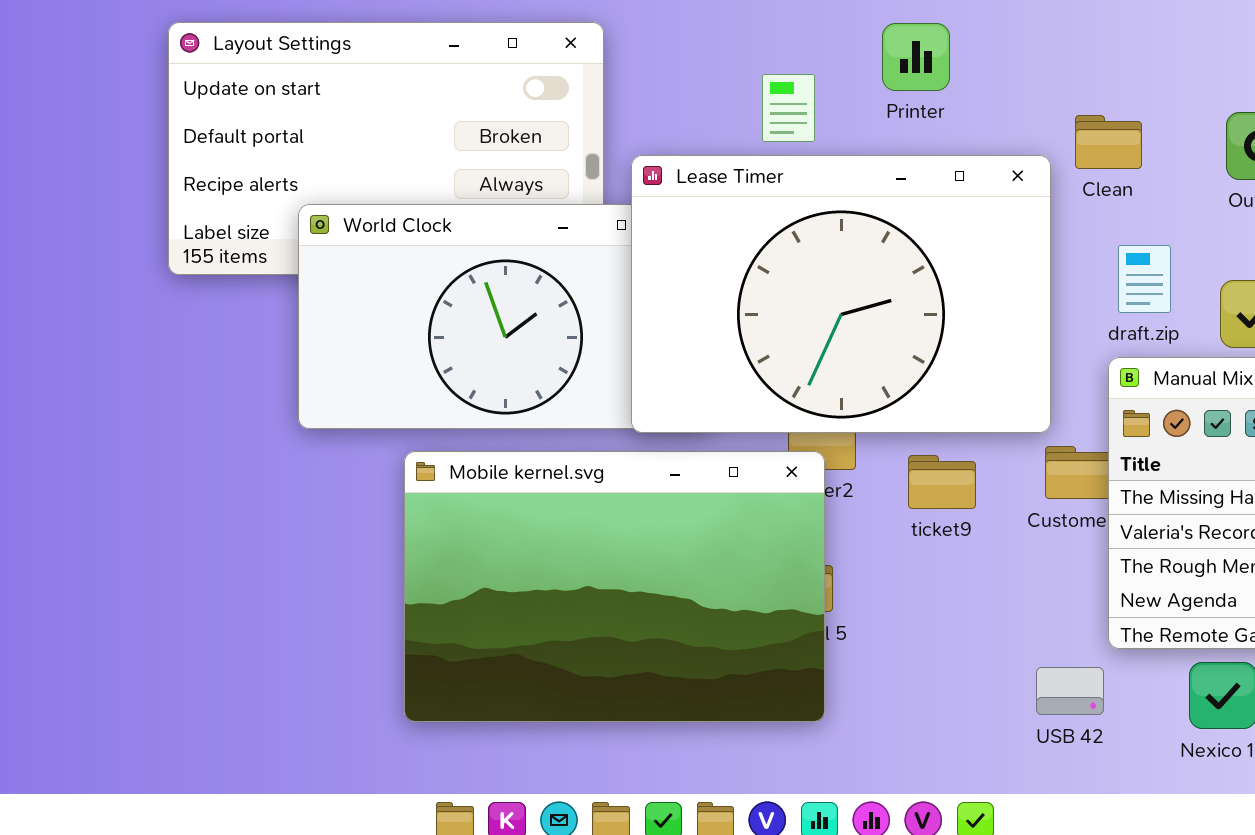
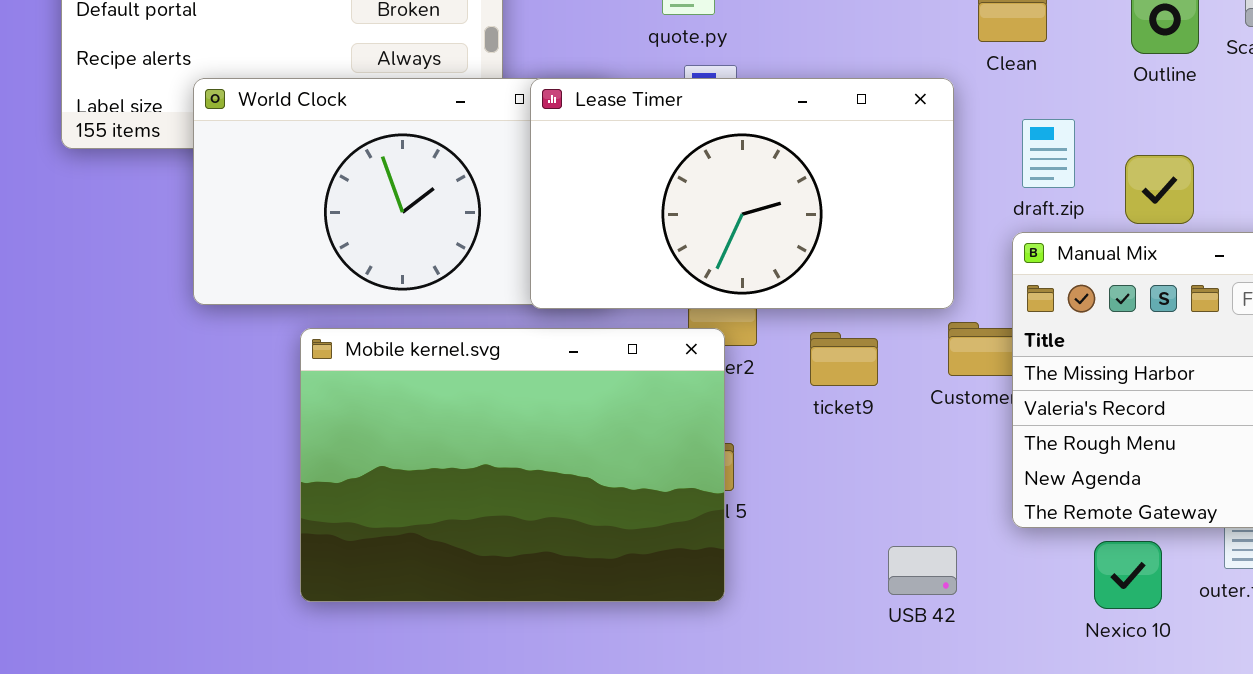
Lease Timer: [631,155,1051,433] -> [530,78,954,309], resized
USB 42: [1036,667,1104,715] -> [888,546,957,595], moved

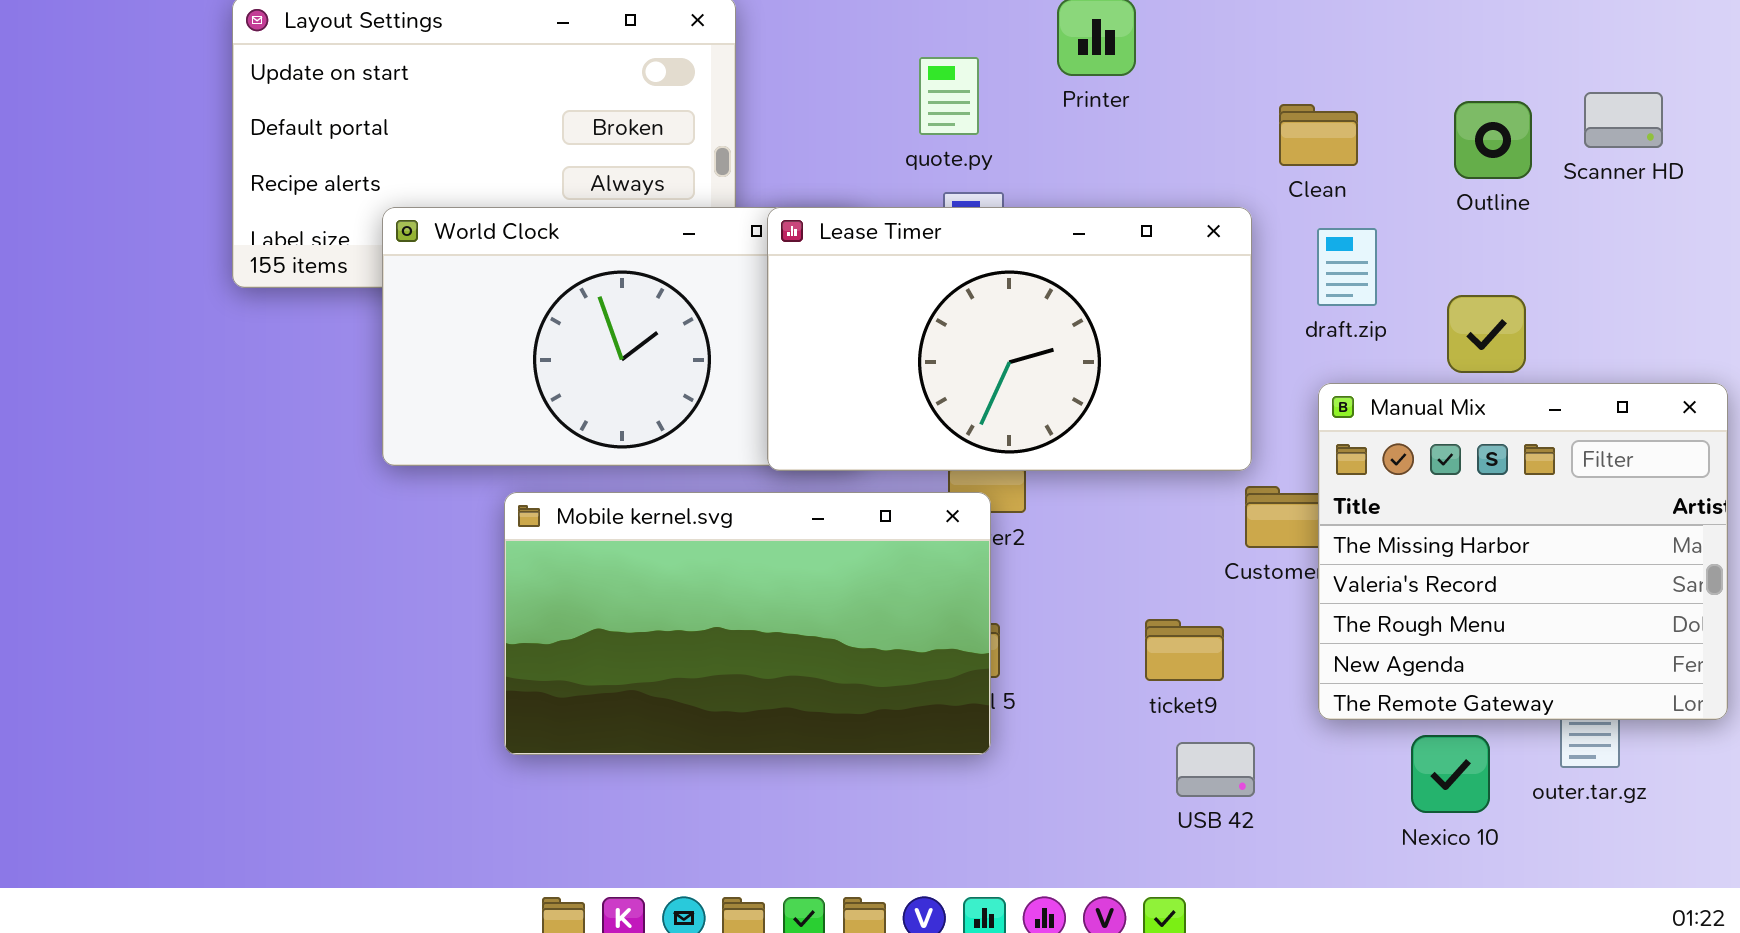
draft.zip: [1022,119,1075,188] -> [1317,228,1377,306], moved
Mobile kernel.svg: [300,328,725,602] -> [504,492,991,755], resized
ticket9: [810,332,878,386] -> [1145,619,1224,681], moved

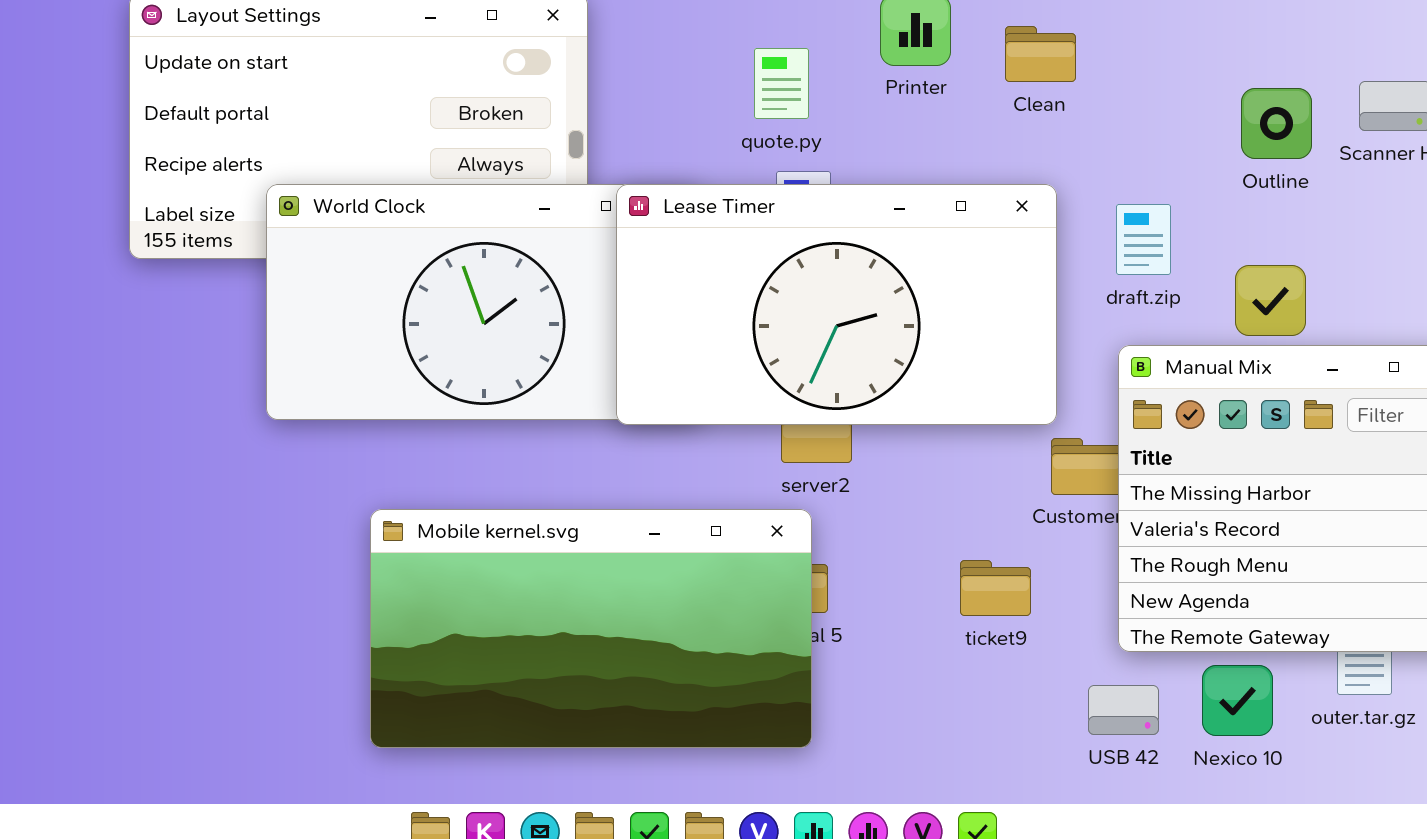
Clean: [1279,104,1358,166] -> [1005,26,1076,82], moved
Mobile kernel.svg: [504,492,991,755] -> [370,509,812,748], moved
USB 42: [1176,742,1255,797] -> [1088,685,1159,735], moved

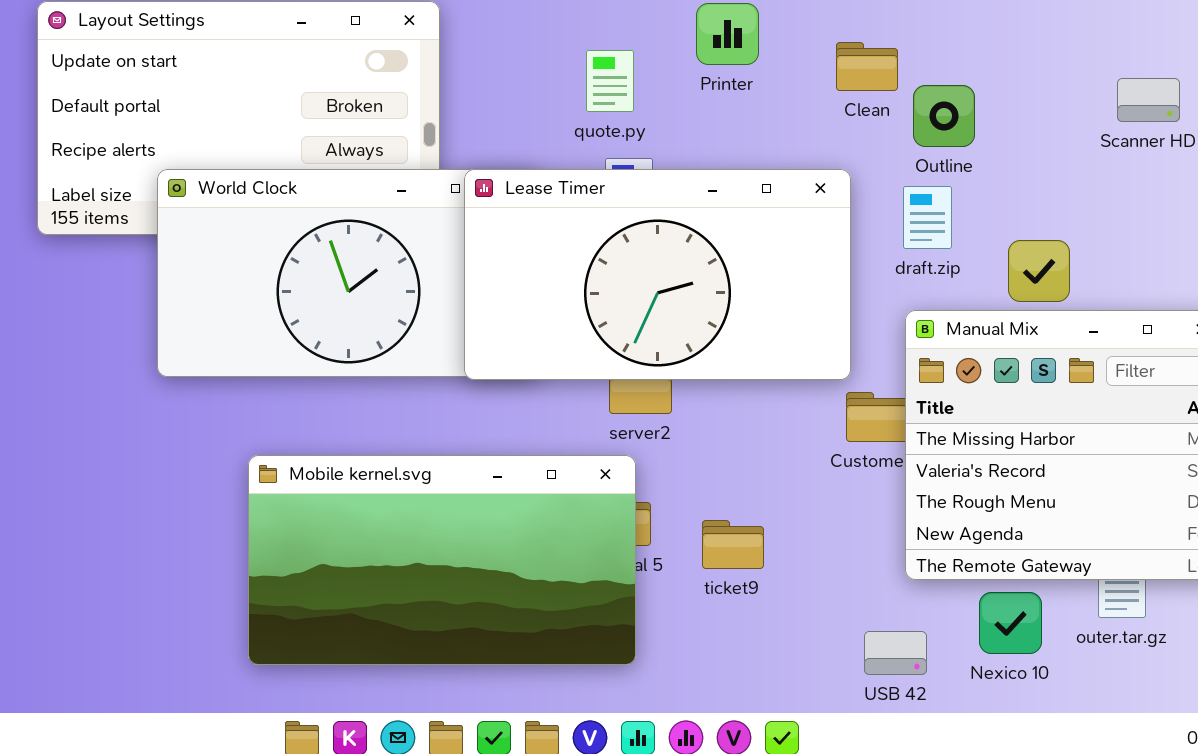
Clean: [1005,26,1076,82] -> [836,42,898,91], moved
Outline: [1241,88,1312,159] -> [913,85,975,147], moved
ticket9: [960,560,1031,616] -> [702,520,764,569], moved
USB 42: [1088,685,1159,735] -> [864,631,927,675], moved

